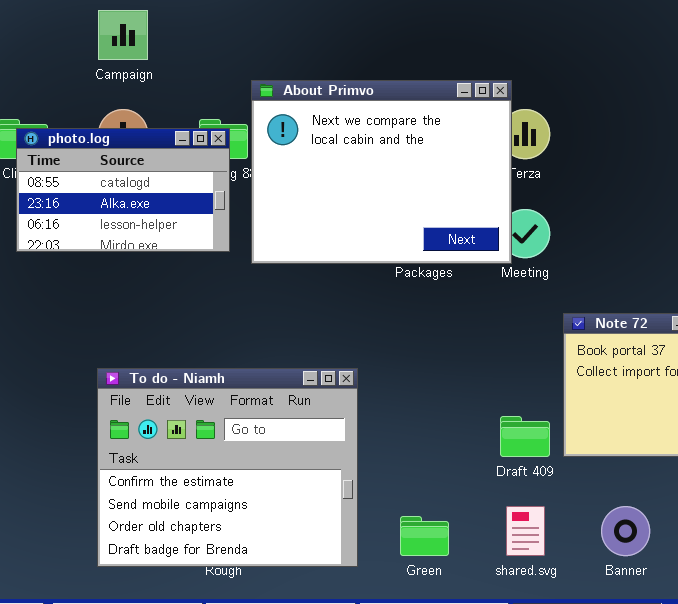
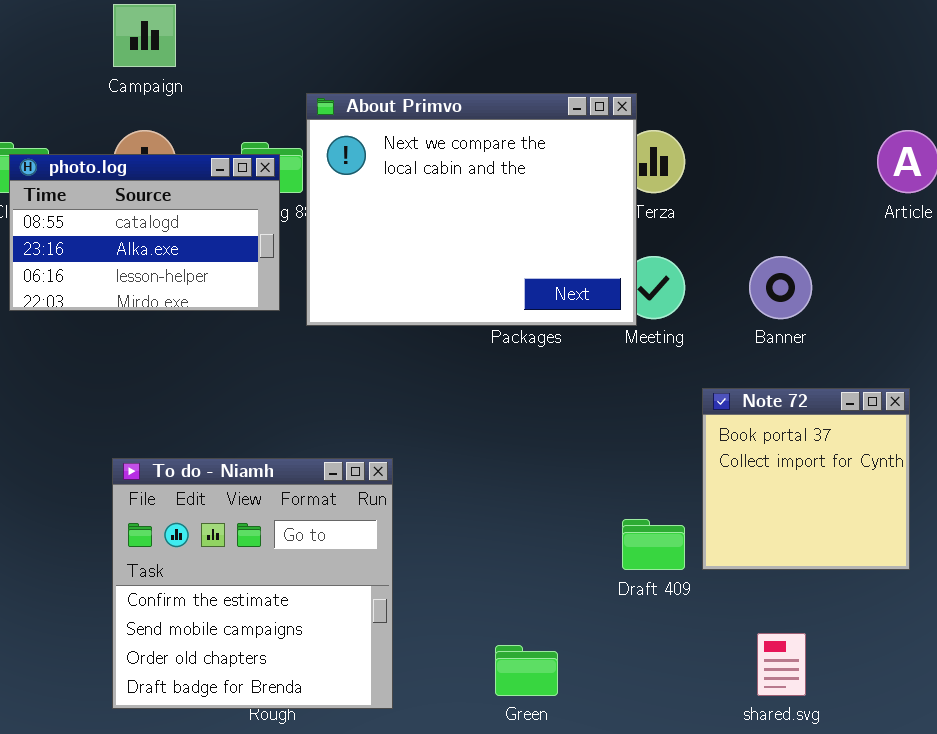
To do - Niamh: [97,368,358,567] -> [112,458,393,709], resized
shared.svg: [506,506,545,556] -> [757,633,806,696], moved
Banner: [601,506,650,556] -> [749,256,812,319], moved

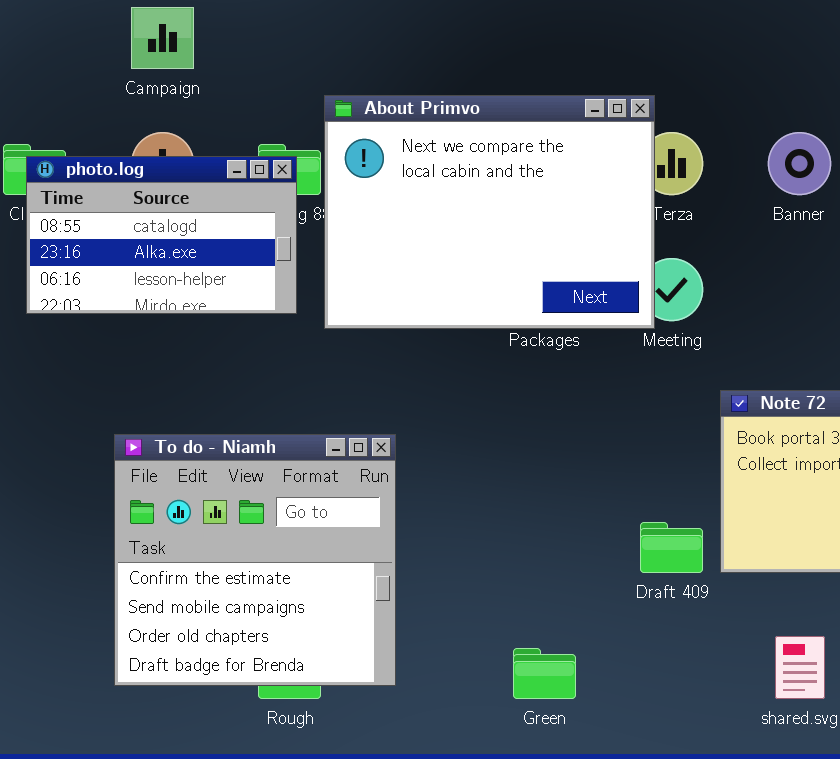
Banner: [749,256,812,319] -> [768,132,831,195], moved
To do - Niamh: [112,458,393,709] -> [114,434,396,686], moved

